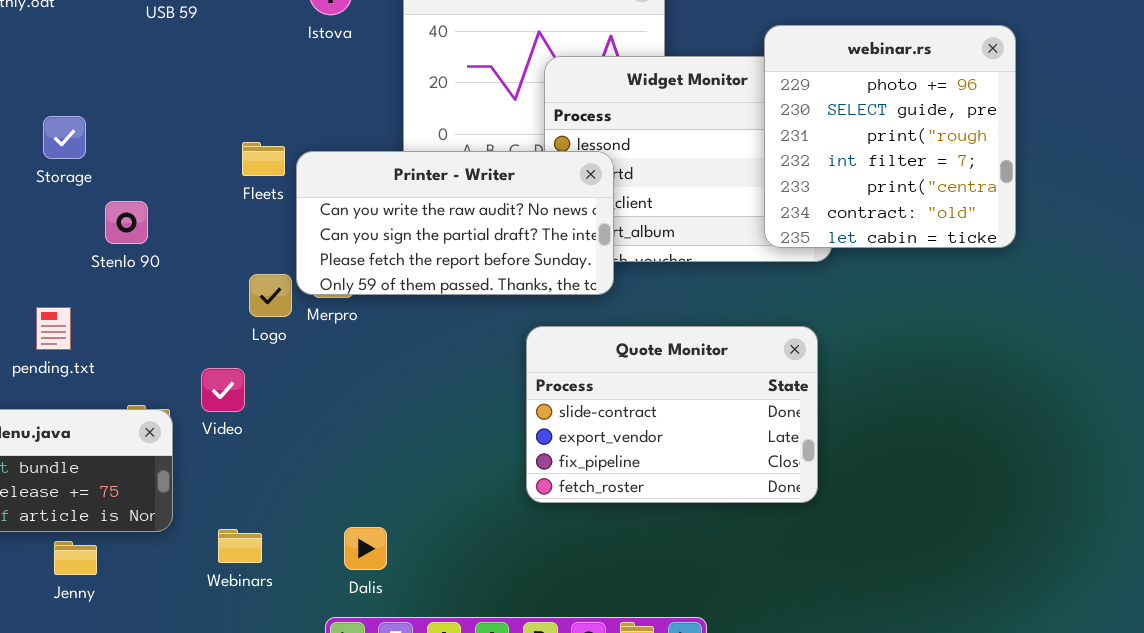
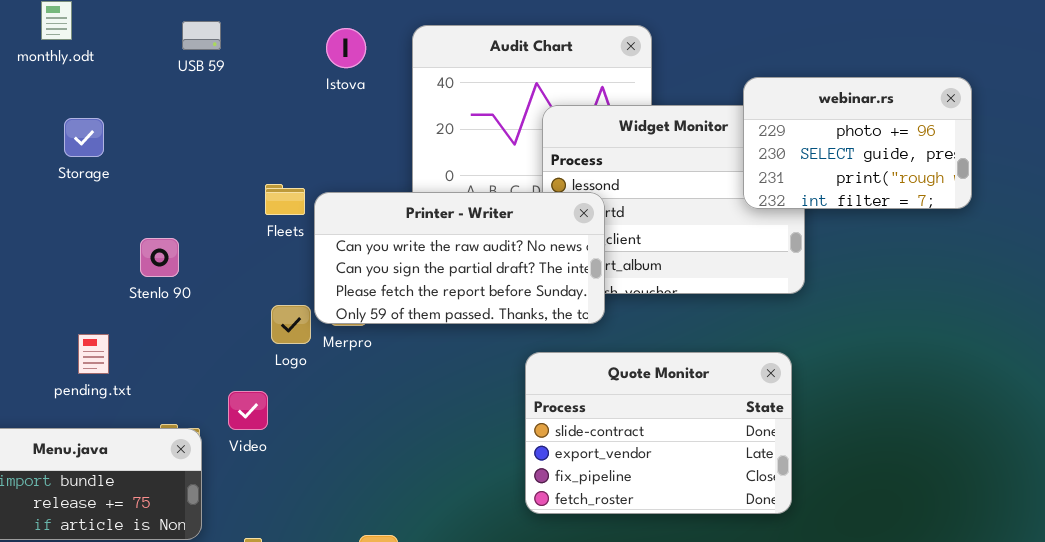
webinar.rs: [764,25,1016,248] -> [743,77,972,209], resized
Storage: [43,116,86,159] -> [64,118,104,157], moved

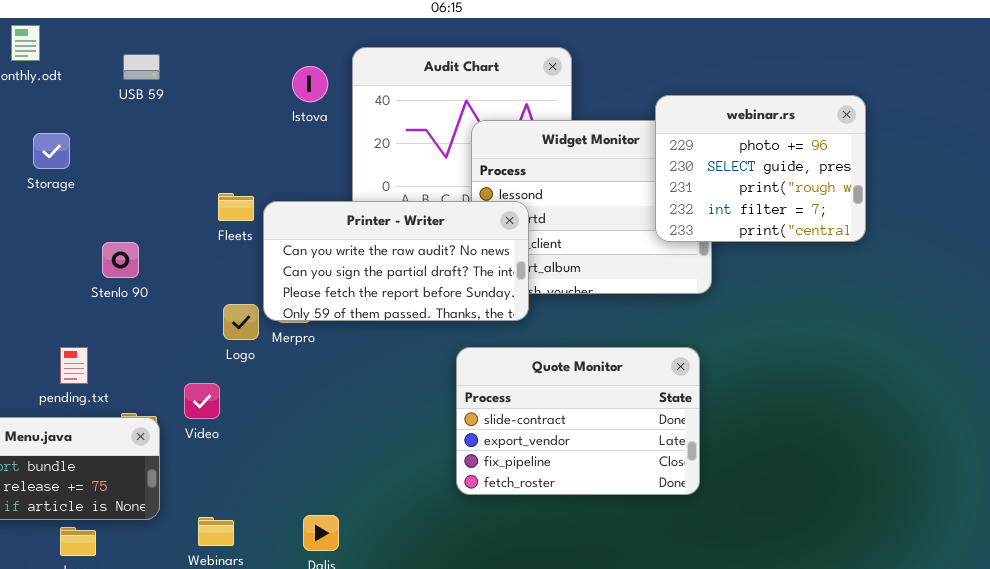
USB 59: [182,21,221,50] -> [123,54,160,80], moved
Istova: [326,28,366,68] -> [292,66,328,102], moved
webinar.rs: [743,77,972,209] -> [655,95,866,242], resized
pending.txt: [78,334,109,374] -> [60,347,88,384], moved

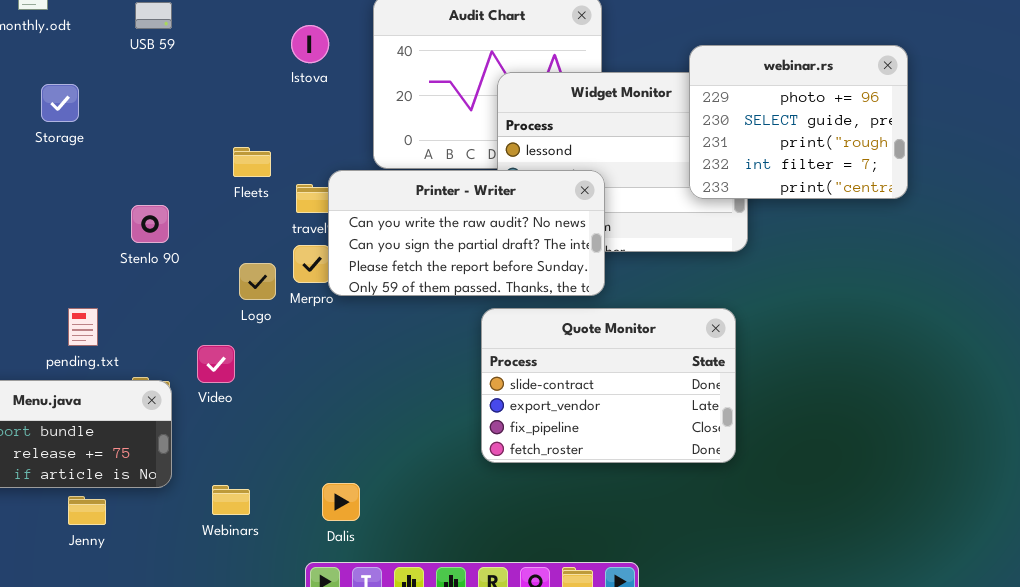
Istova: [292,66,328,102] -> [291,25,329,63], moved
Printer - Writer: [263,201,529,321] -> [328,170,605,296], moved
Stenlo 90: [102,242,139,278] -> [131,205,169,243], moved

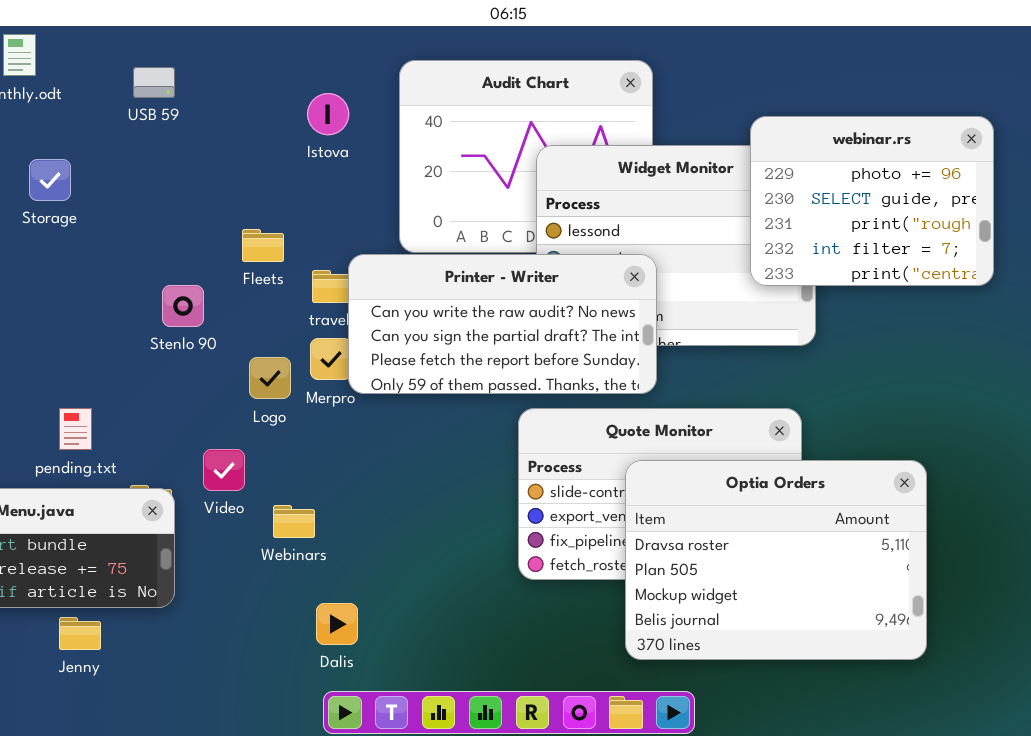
Stenlo 90: [131,205,169,243] -> [162,285,204,327], moved
Optia Orders: none -> [625,460,927,660], opened
Dalis: [322,483,360,521] -> [316,603,358,645], moved
Webinars: [212,485,250,515] -> [273,505,315,538], moved

